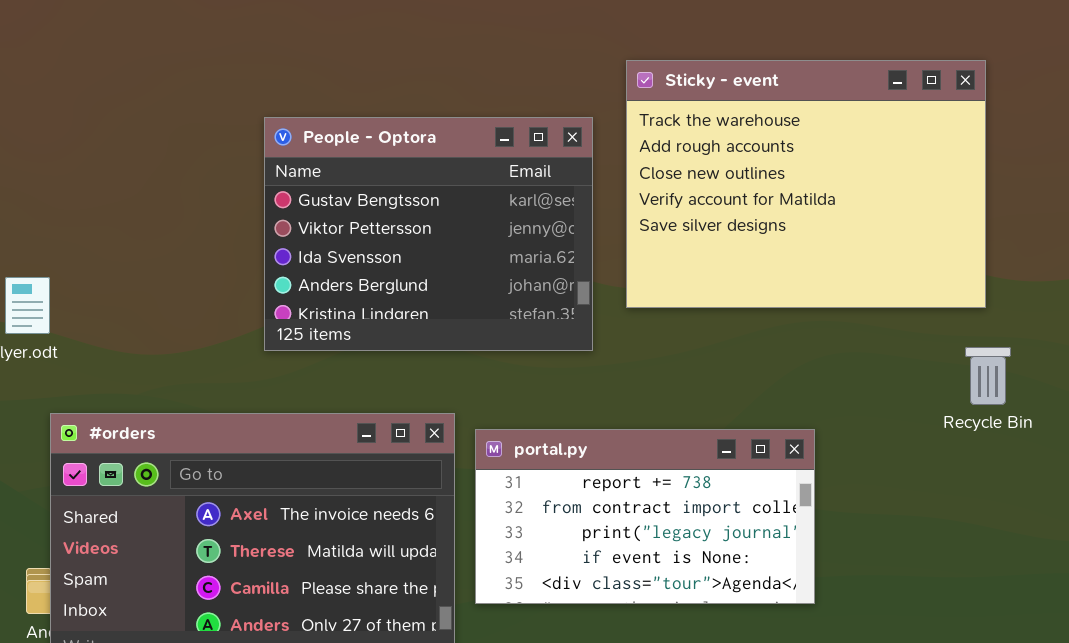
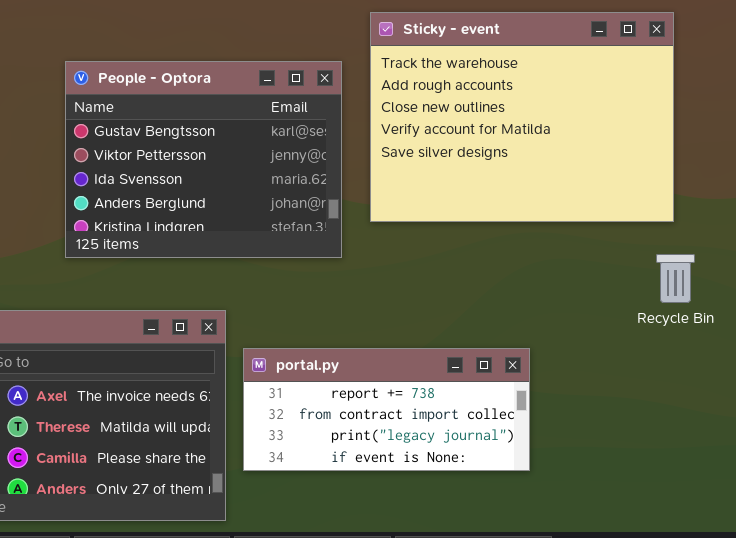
portal.py: [475,429,815,604] -> [243,348,530,471], resized

